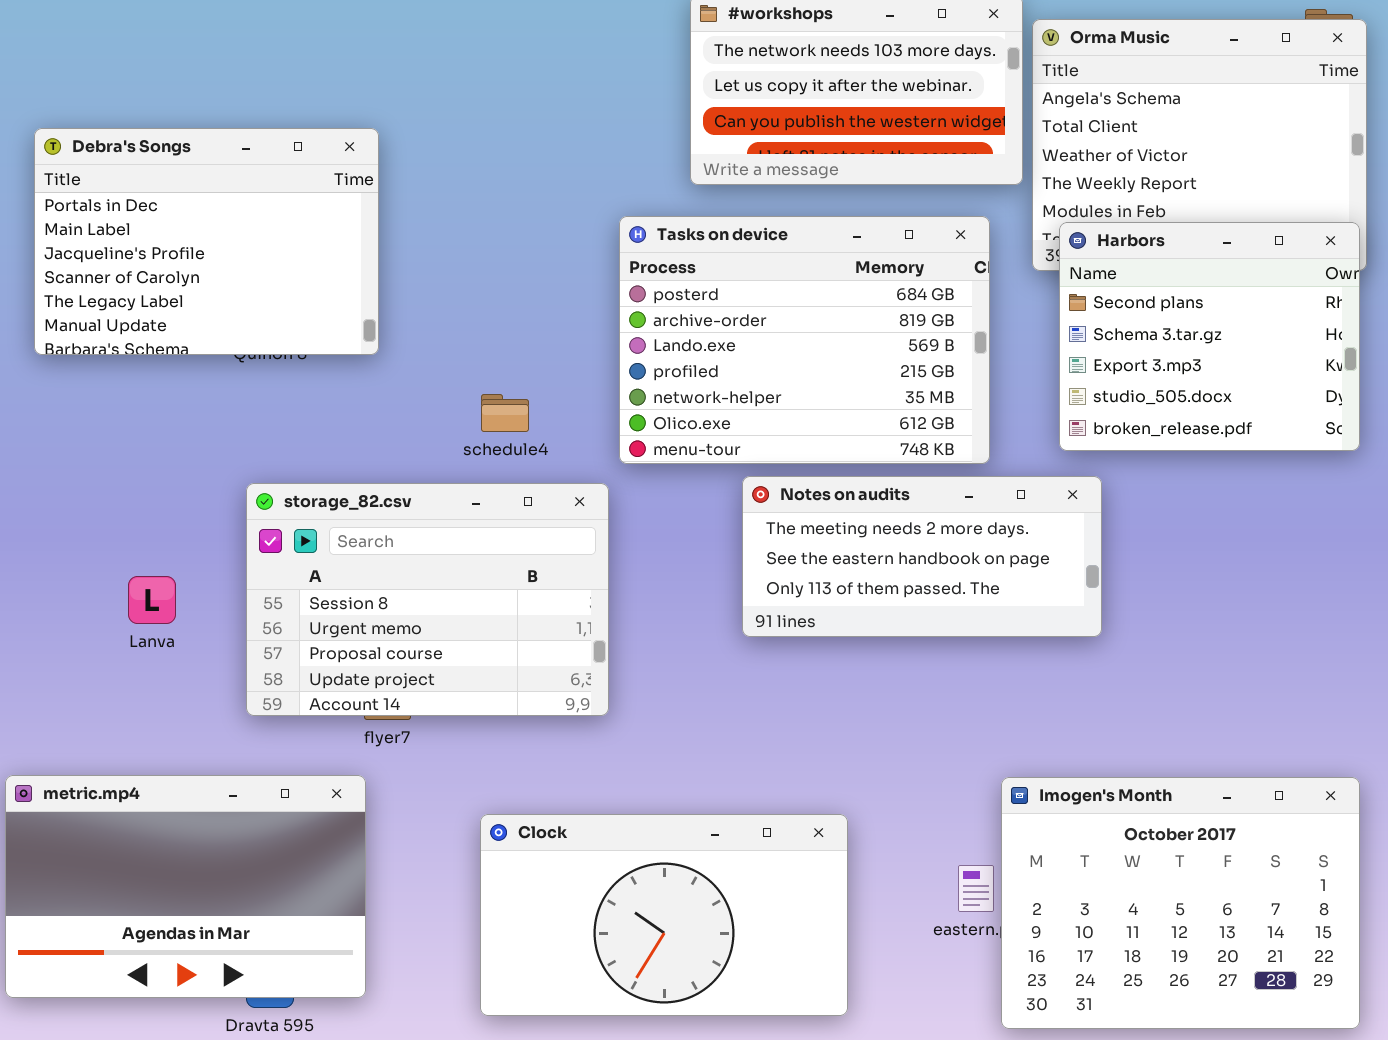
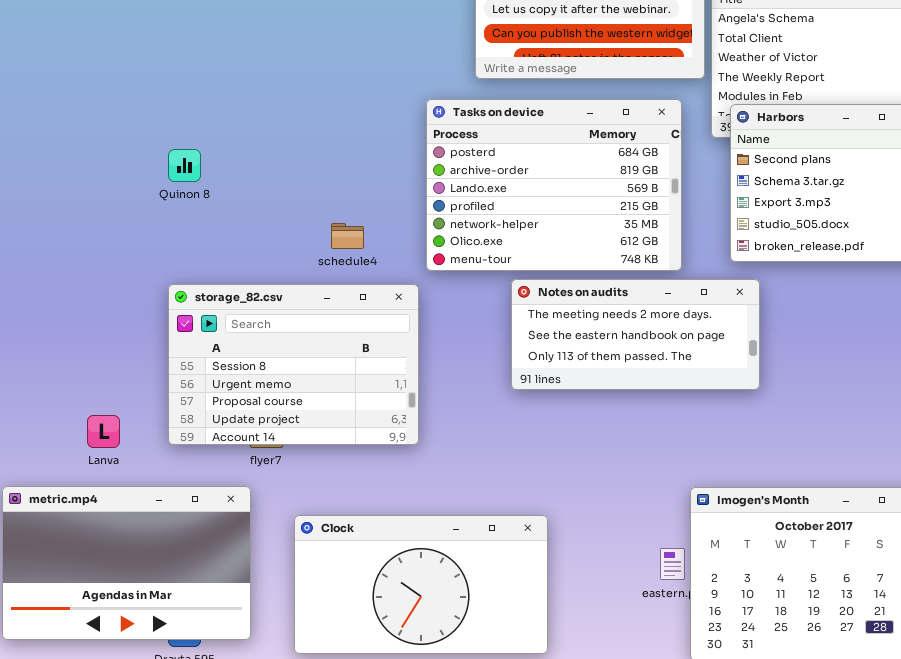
Debra's Songs: [34,128,379,355] -> none, closed
Lanva: [128,576,176,624] -> [87,415,120,448], moved
Clock: [480,814,848,1016] -> [294,515,548,654], moved

